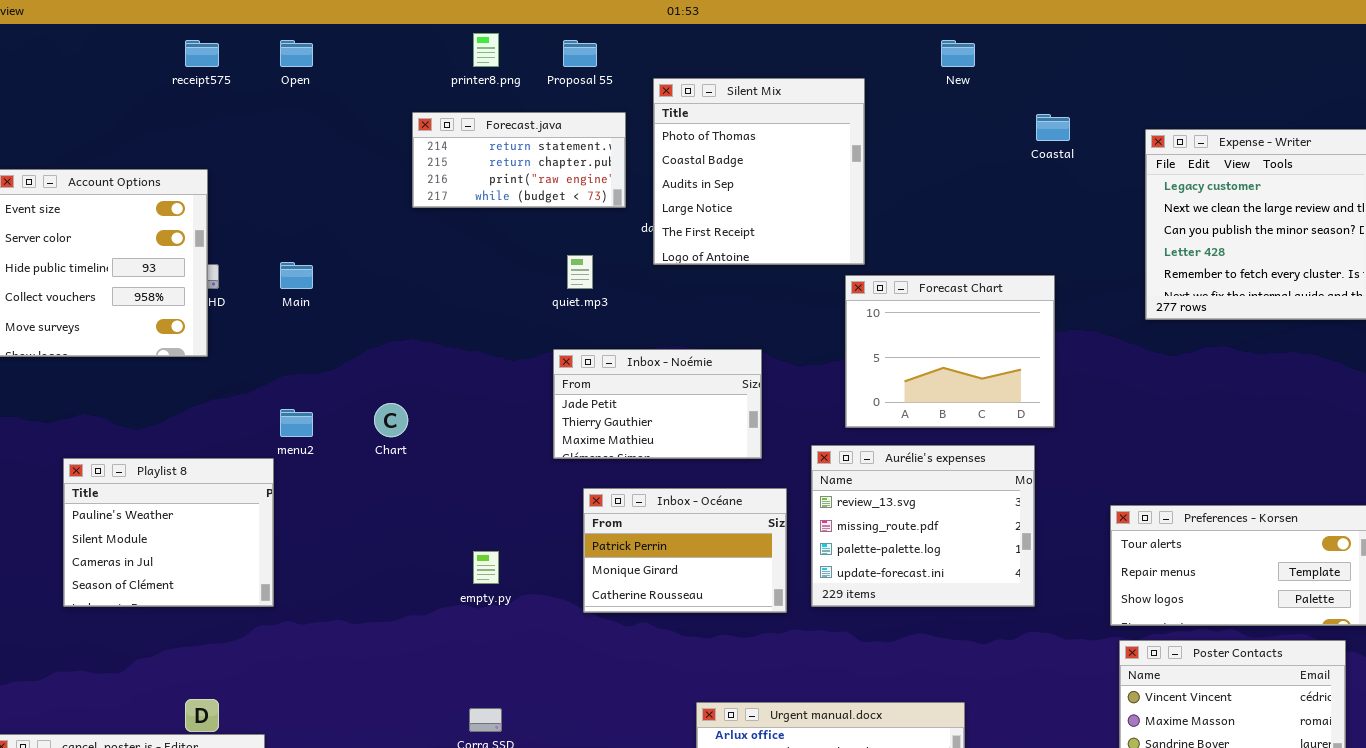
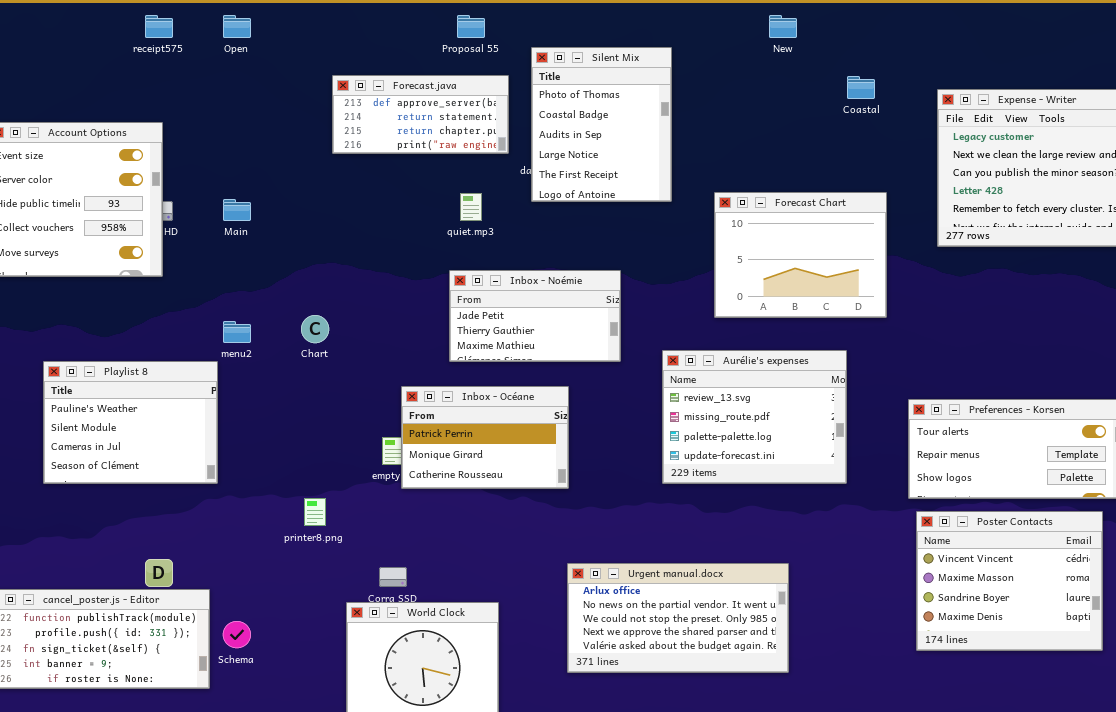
printer8.png: [473,33,499,67] -> [304,498,326,526], moved
Silent Mix: [653,78,865,265] -> [531,47,672,202], resized
Forecast.java: [412,112,626,208] -> [332,75,509,154], scrolled up 1 row
Forecast Chart: [845,275,1055,428] -> [714,192,887,318], moved
Inbox - Océane: [583,488,787,613] -> [401,386,569,489], moved

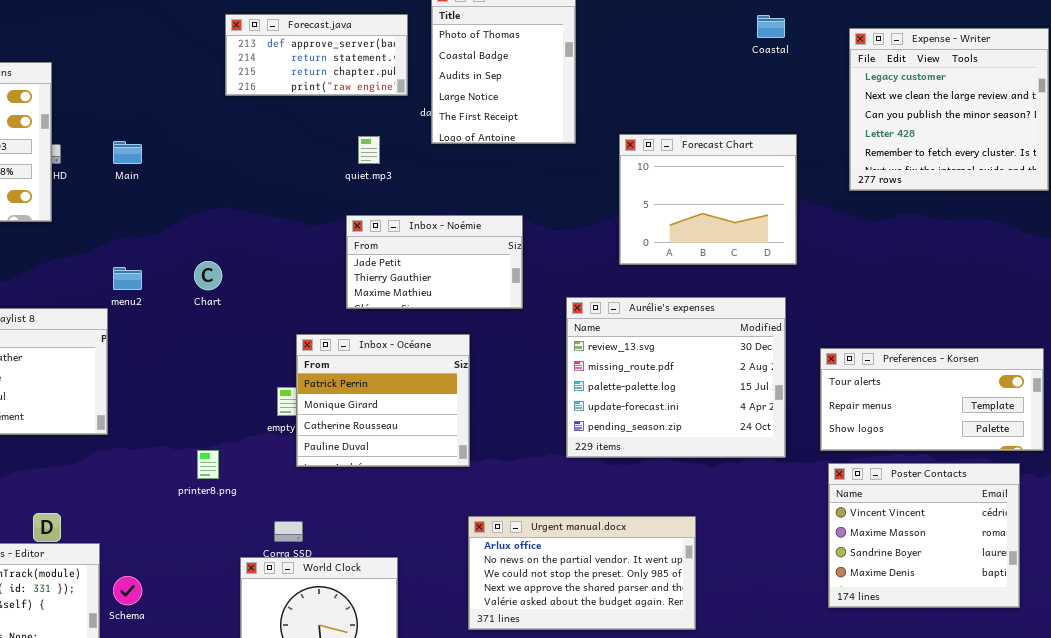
Aurélie's expenses: [662,350,847,484] -> [566,297,786,458], resized
Inbox - Océane: [401,386,569,489] -> [296,334,470,467], resized

